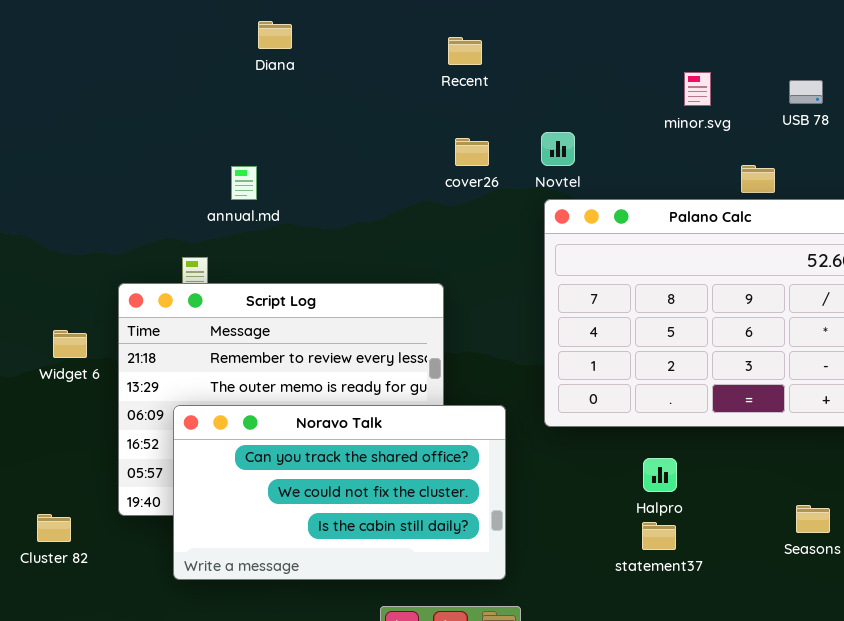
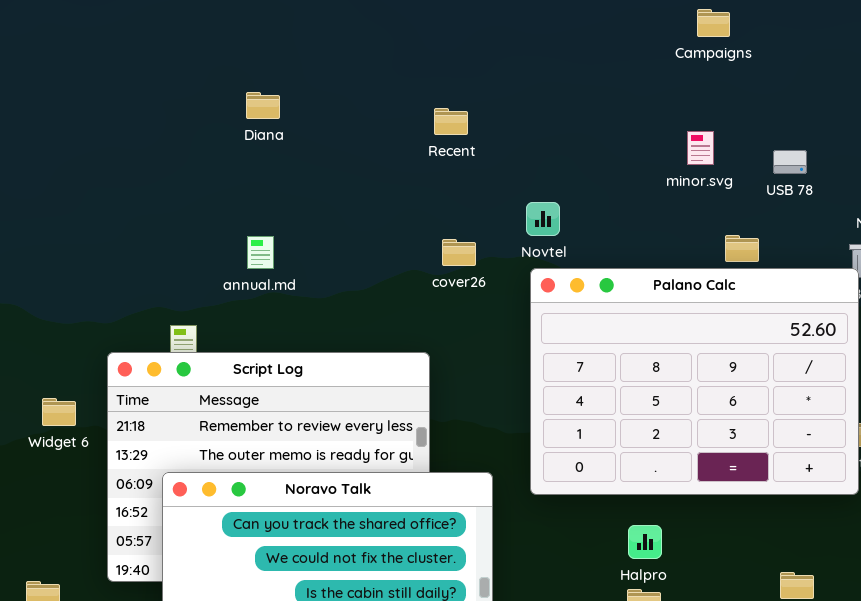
minor.svg: [684,72,711,106] -> [687,131,714,165], moved
cover26: [455,138,489,166] -> [442,239,476,266], moved
annual.md: [231,166,257,200] -> [247,236,274,269], moved

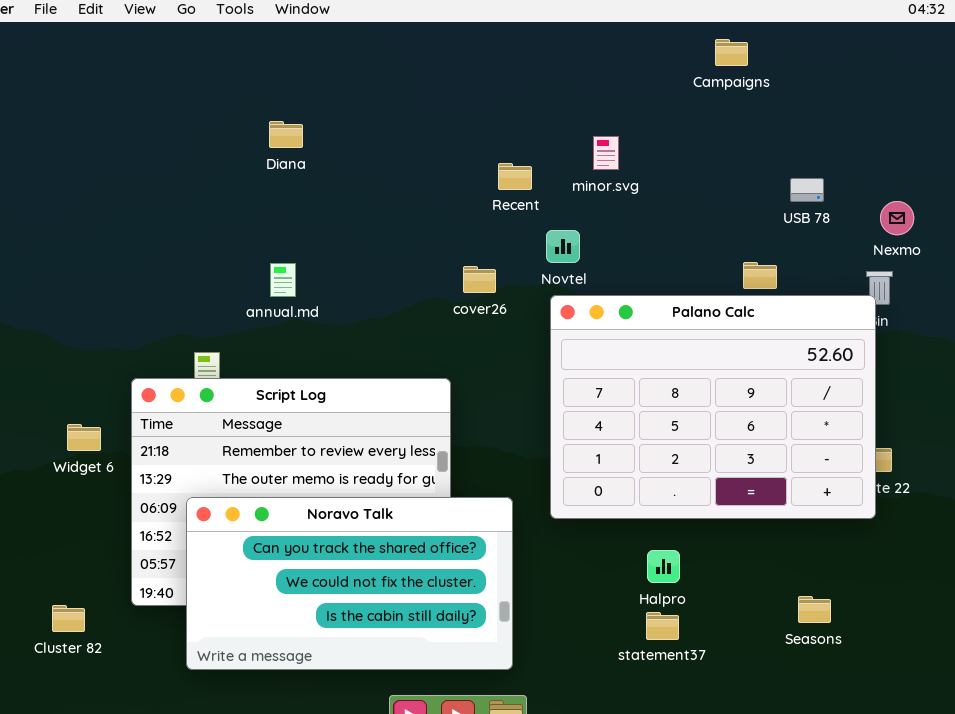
Recent: [434,108,468,135] -> [498,163,532,190], moved
minor.svg: [687,131,714,165] -> [593,136,619,170], moved

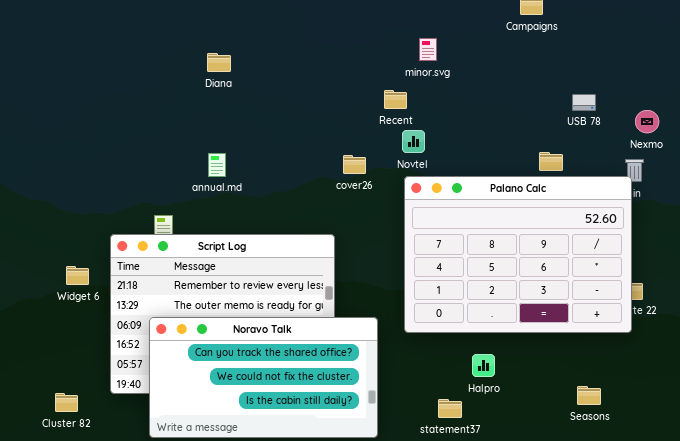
minor.svg: [593,136,619,170] -> [419,38,437,61], moved
Recent: [498,163,532,190] -> [384,90,407,109], moved
statement37: [646,612,679,640] -> [438,399,462,418], moved

